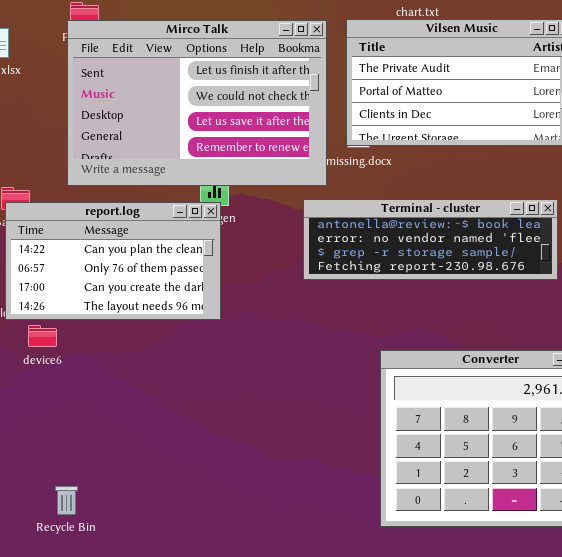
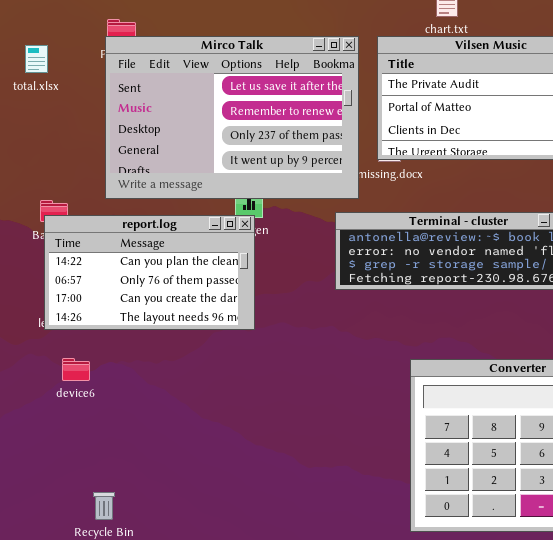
Mirco Talk: [67,20,327,186] -> [105,36,359,199], scrolled down 2 rows
device6: [28,325,57,347] -> [62,358,90,381], moved

